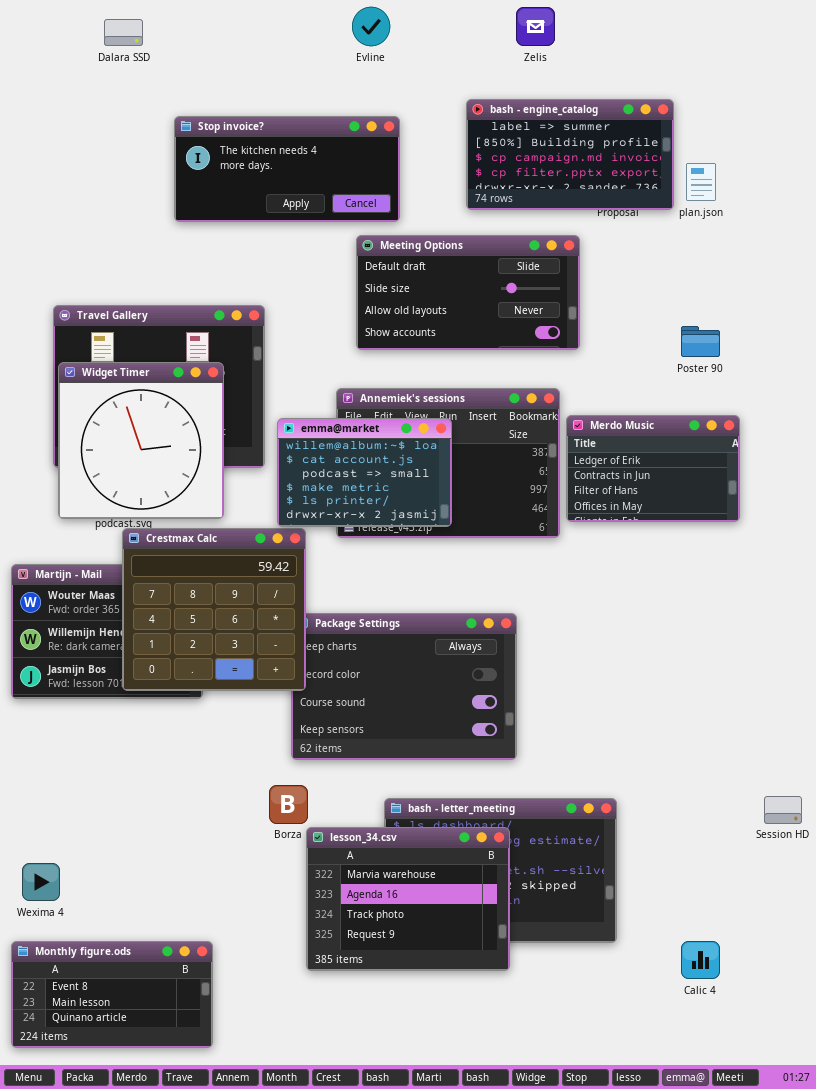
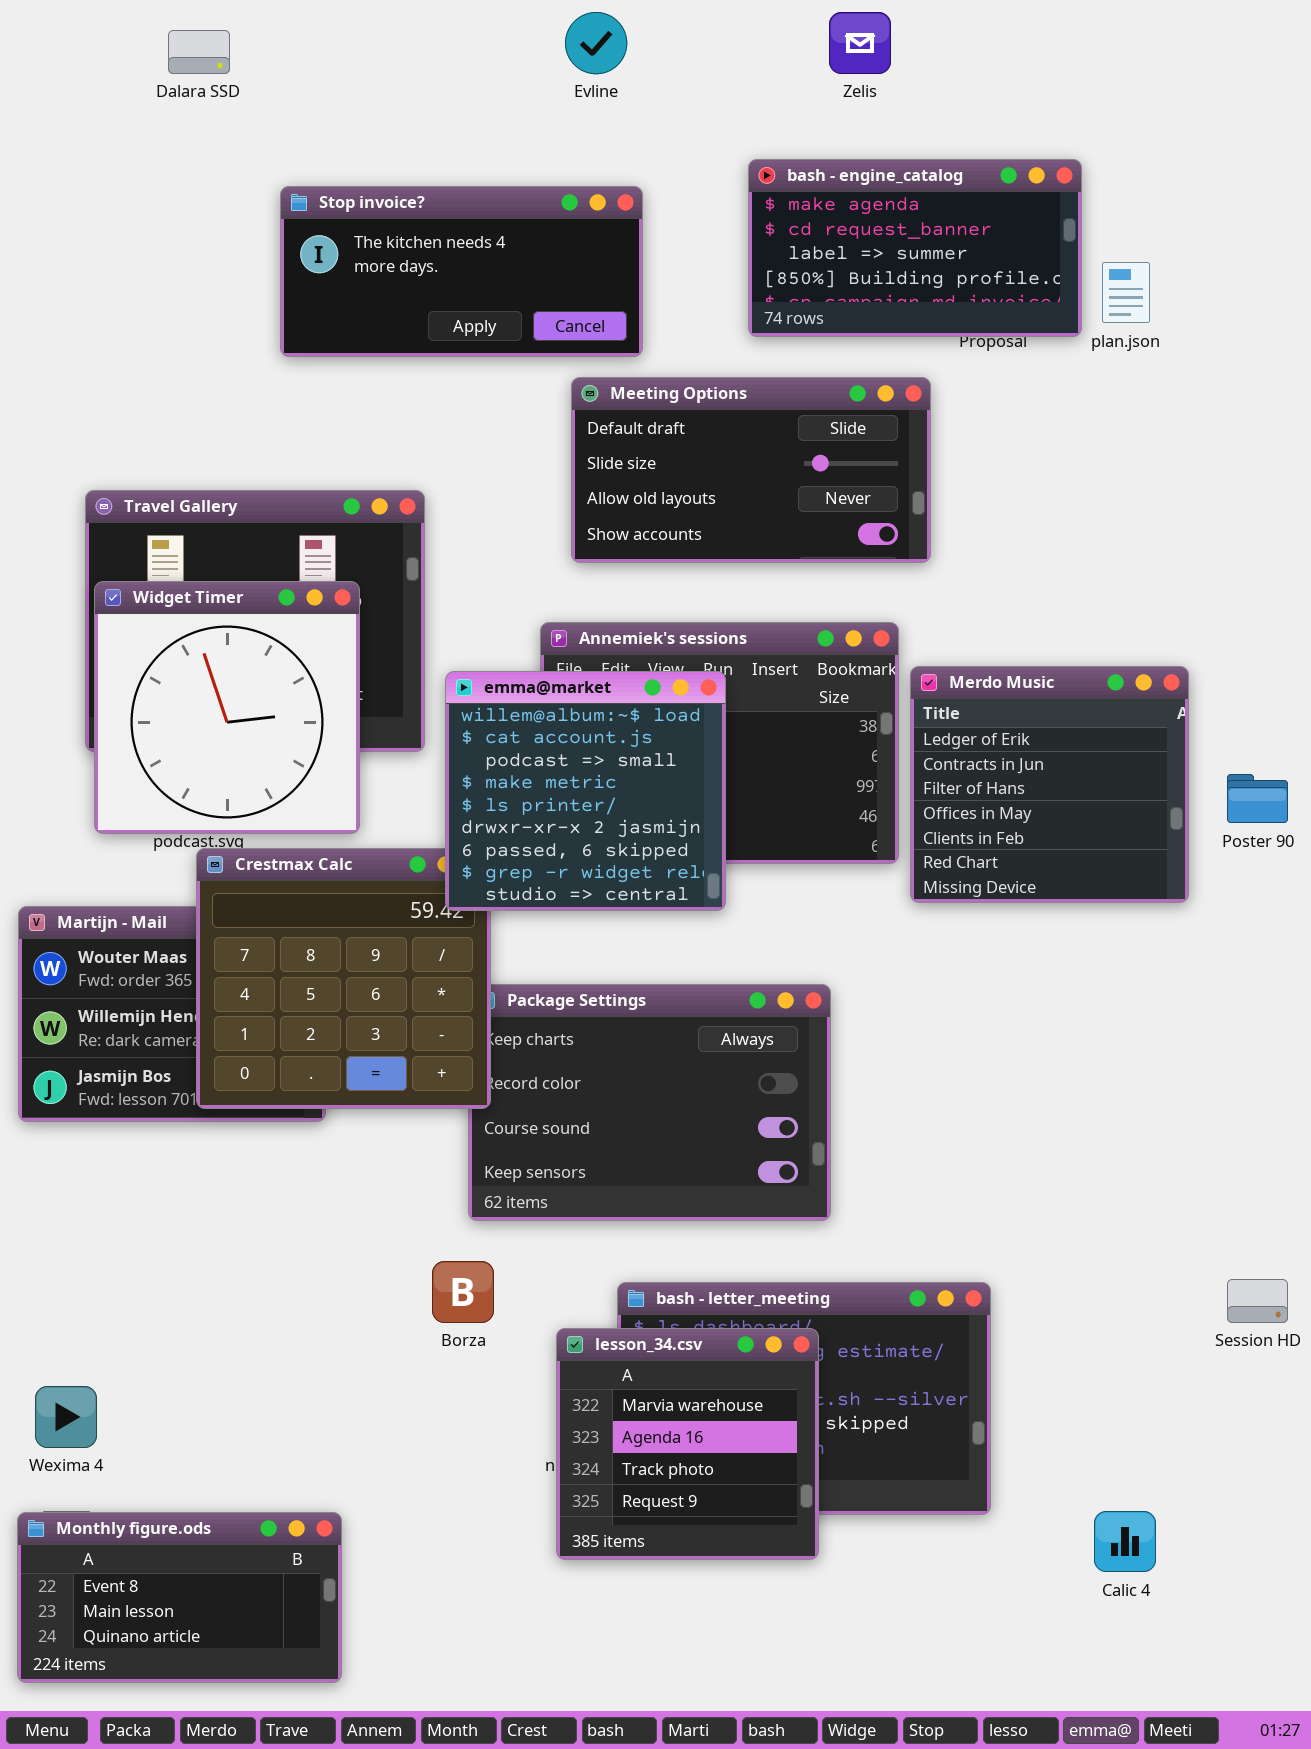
bash - engine_catalog: [466,99,674,210] -> [748,159,1082,337], scrolled up 2 rows
Poster 90: [681,326,720,357] -> [1227,774,1288,823], moved
Merdo Music: [566,415,740,522] -> [910,666,1189,903], resized
emma@market: [277,418,452,527] -> [445,671,726,911], resized
lesson_34.csv: [306,827,510,971] -> [556,1328,819,1560], resized

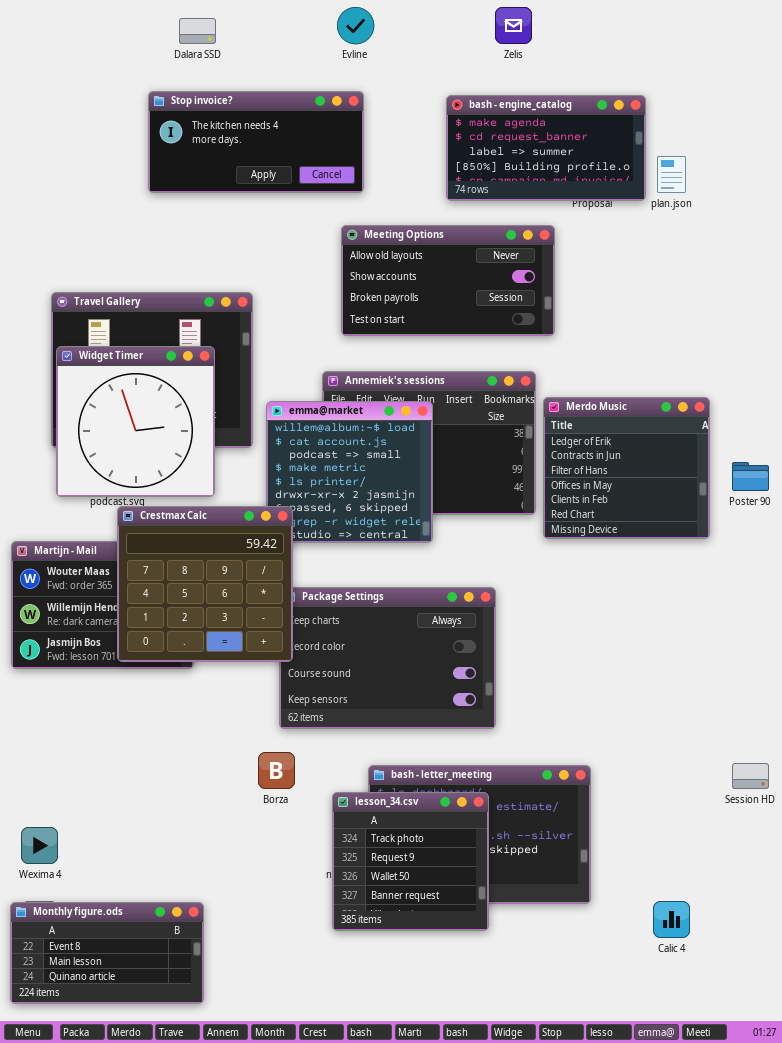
Dalara SSD: [168,30,230,74] -> [179,18,216,44], moved
Stop invoice?: [280,186,643,357] -> [148,91,364,193], moved
Meeting Options: [571,377,931,563] -> [341,225,555,336], scrolled down 2 rows
Crestmax Calc: [196,848,491,1109] -> [117,506,293,662], raised
lesson_34.csv: [556,1328,819,1560] -> [332,792,489,931], scrolled down 2 rows

